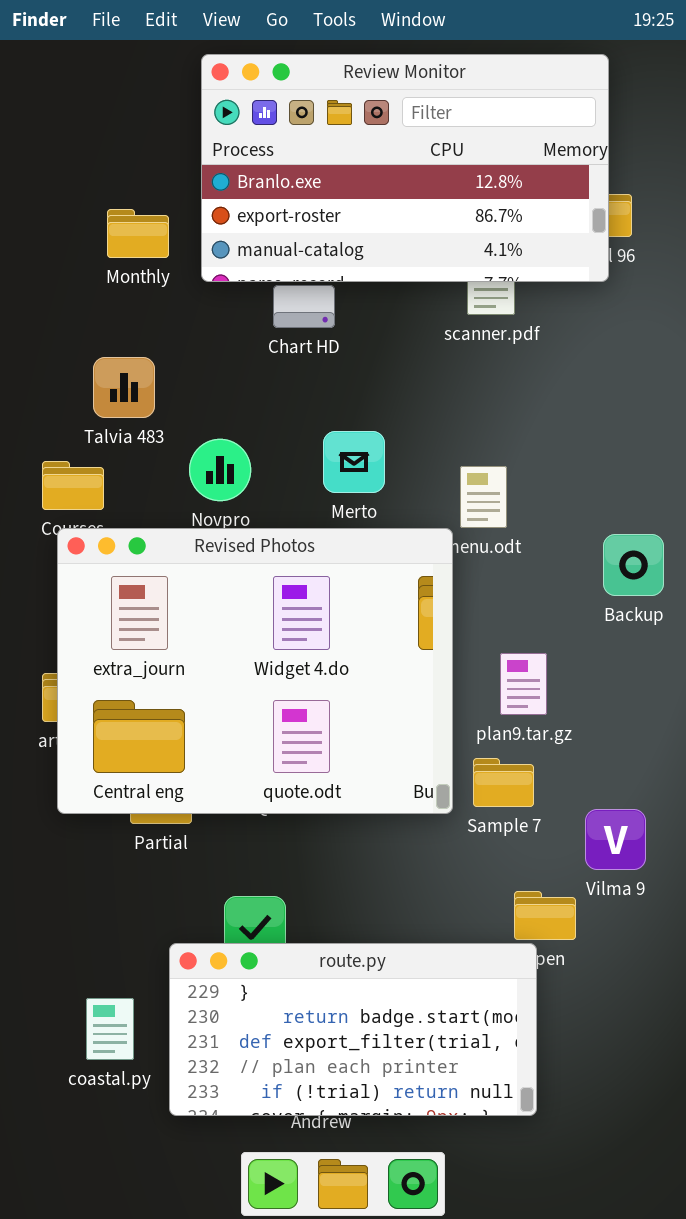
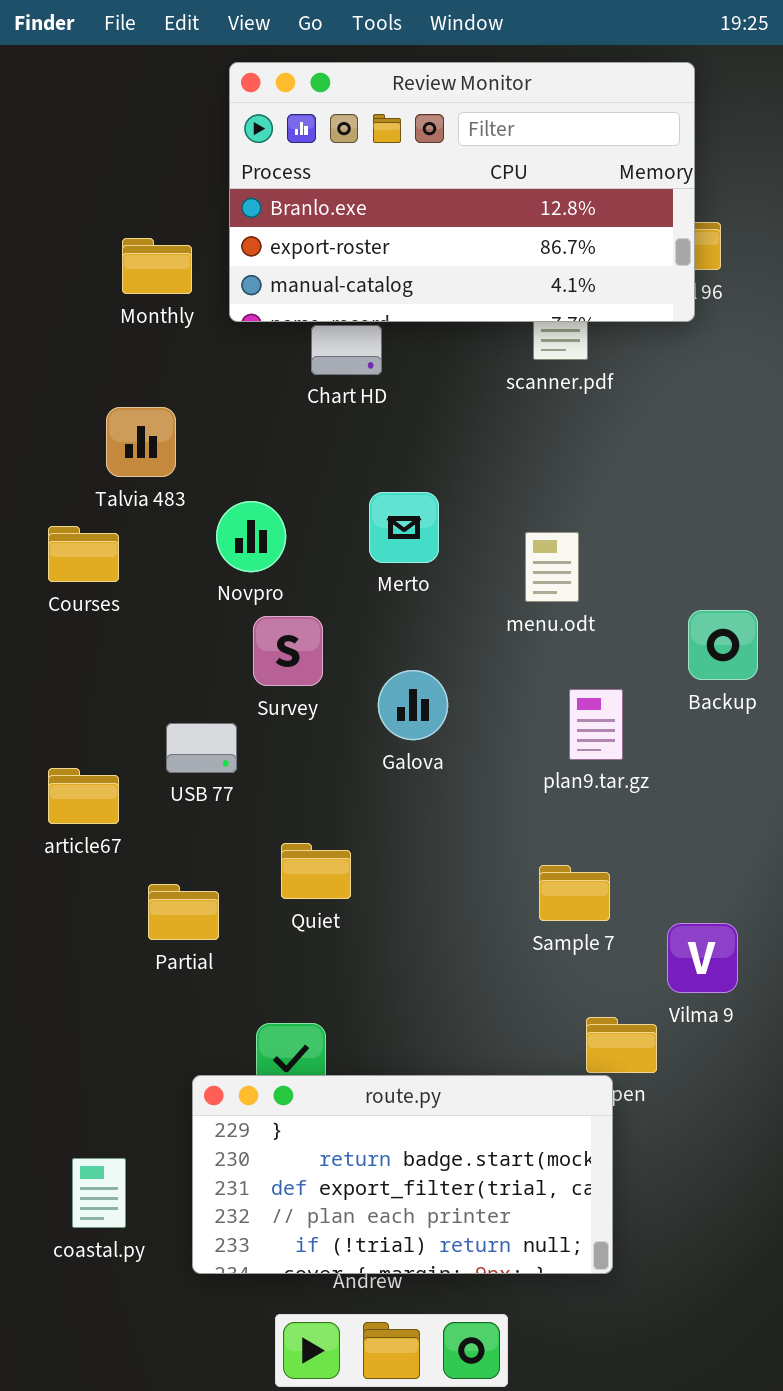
Revised Photos: [57,528,453,814] -> none, closed
plan9.tar.gz: [500,653,547,715] -> [569,689,623,760], moved
coastal.py: [86,998,134,1060] -> [72,1158,126,1228], moved

